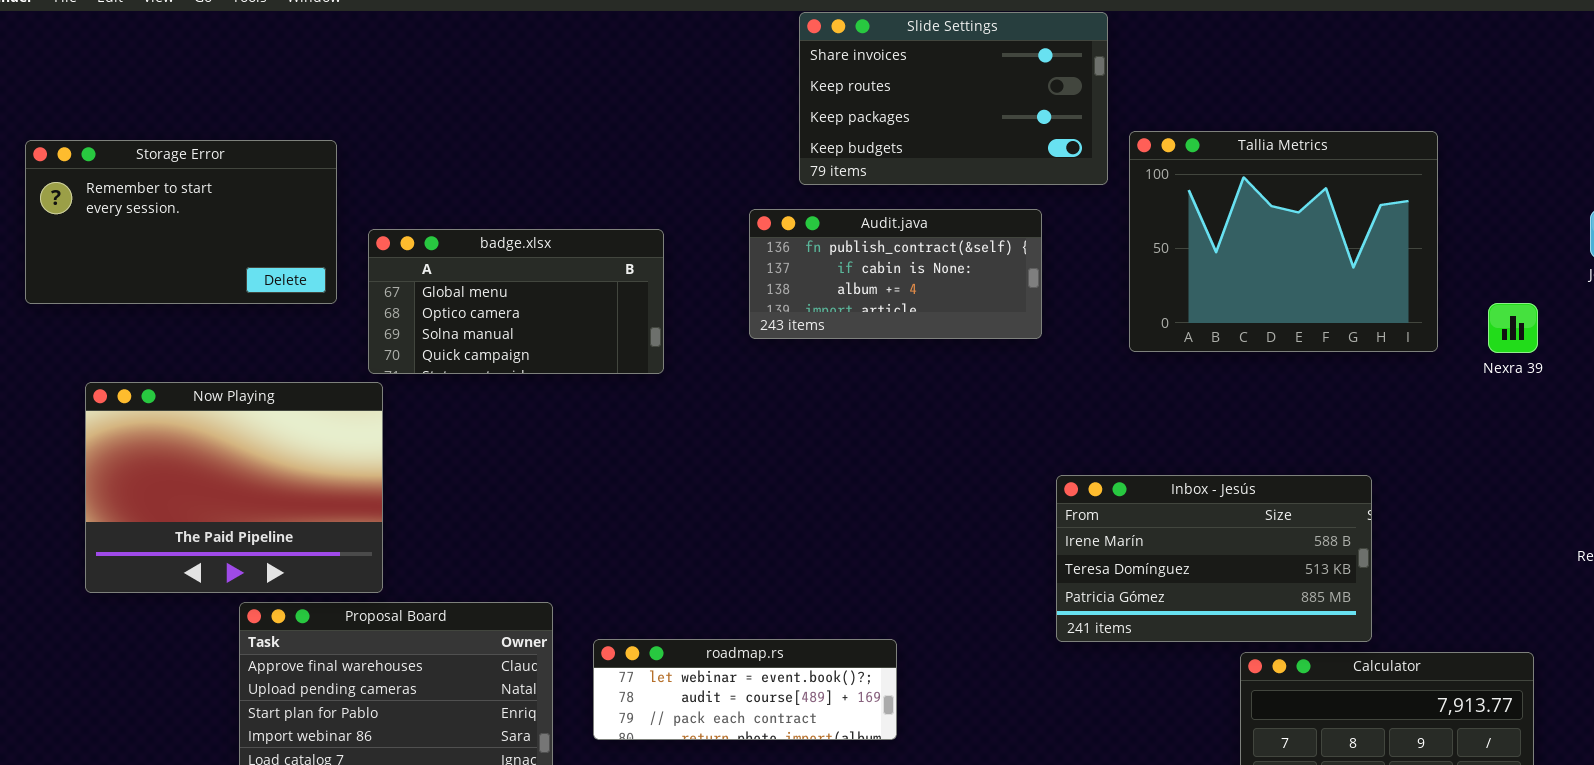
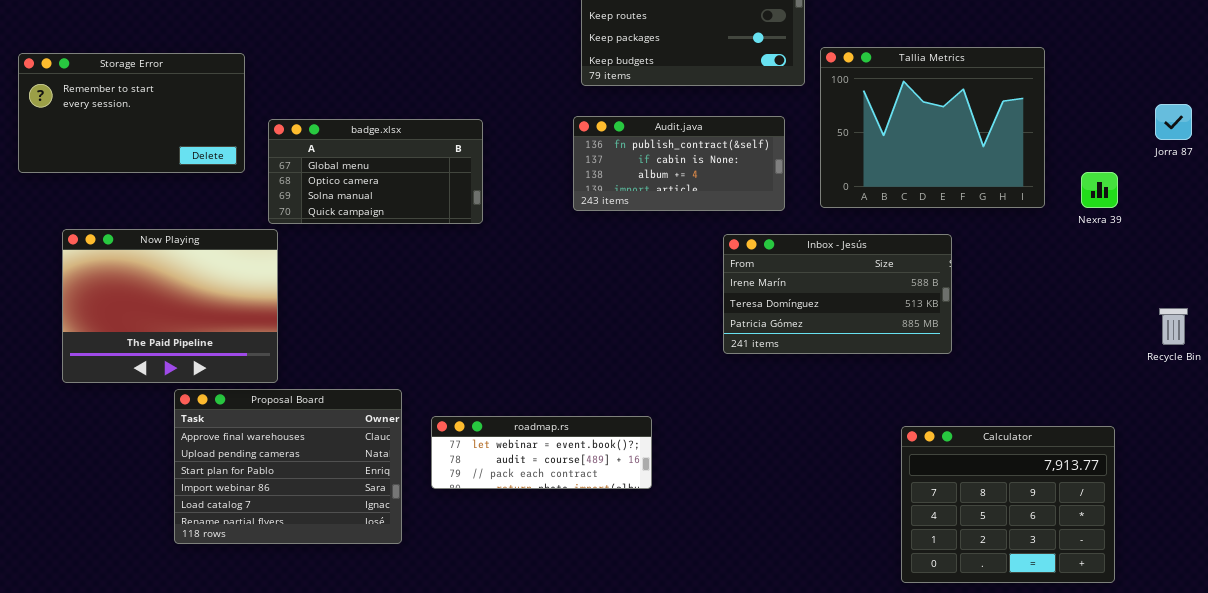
Audit.java: [749,209,1042,339] -> [573,116,785,211], moved
Inbox - Jesús: [1056,475,1372,642] -> [723,234,952,354], moved

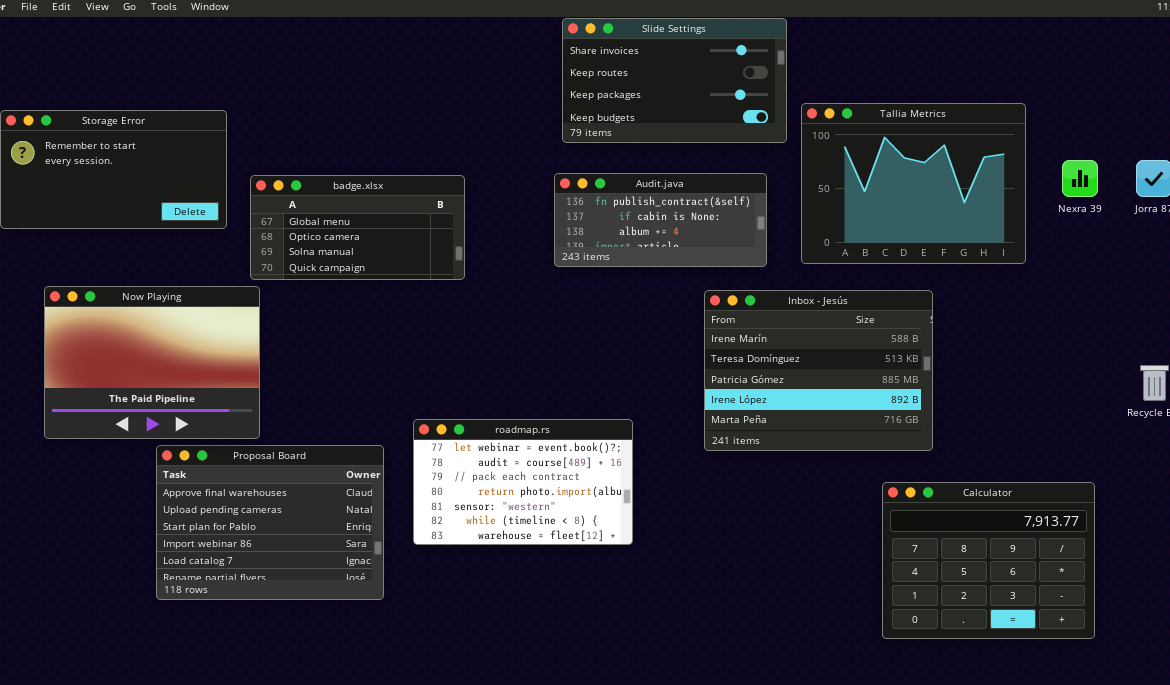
Nexra 39: [1081,172,1118,208] -> [1062,160,1098,197], moved
Inbox - Jesús: [723,234,952,354] -> [704,290,933,451], resized
roadmap.rs: [431,416,652,489] -> [413,419,633,545], resized

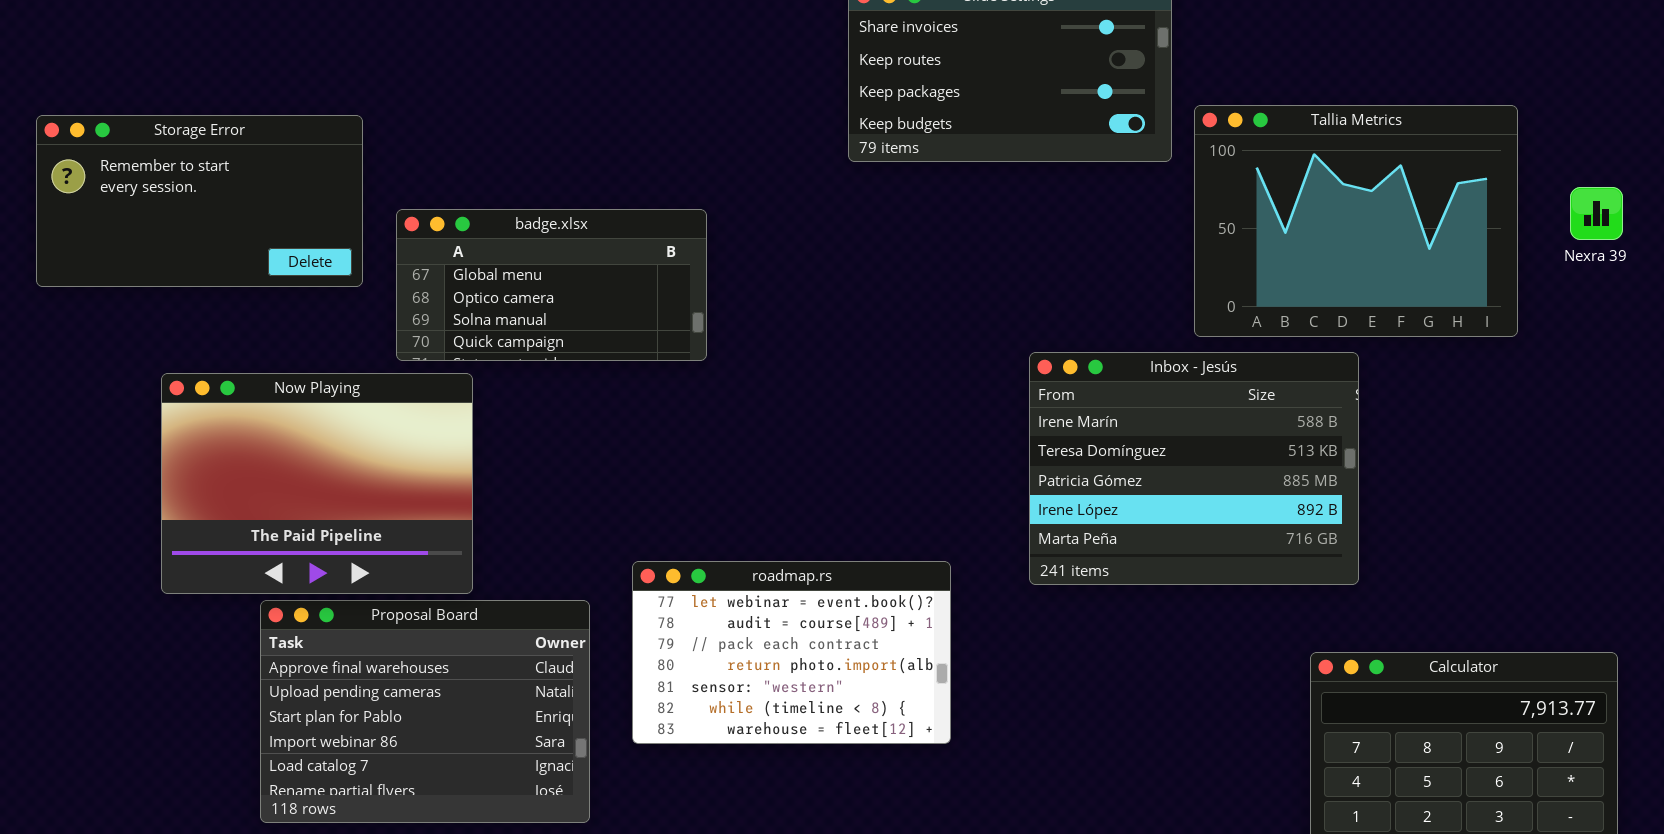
Audit.java: [554,173,767,267] -> none, closed
Now Playing: [44,286,260,439] -> [161,373,473,594], moved
Inbox - Jesús: [704,290,933,451] -> [1029,352,1359,585], moved

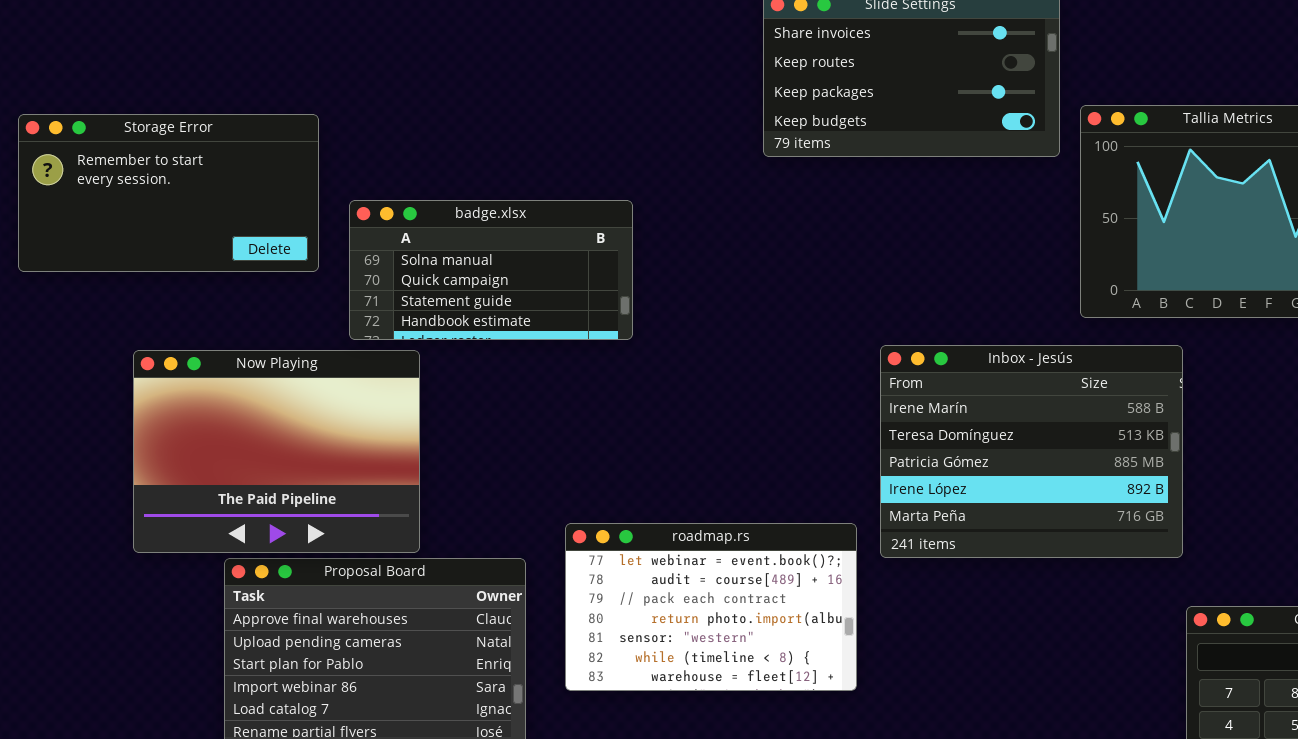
badge.xlsx: [396,209,707,361] -> [349,200,633,340], scrolled down 2 rows
Inbox - Jesús: [1029,352,1359,585] -> [880,345,1183,558], moved

